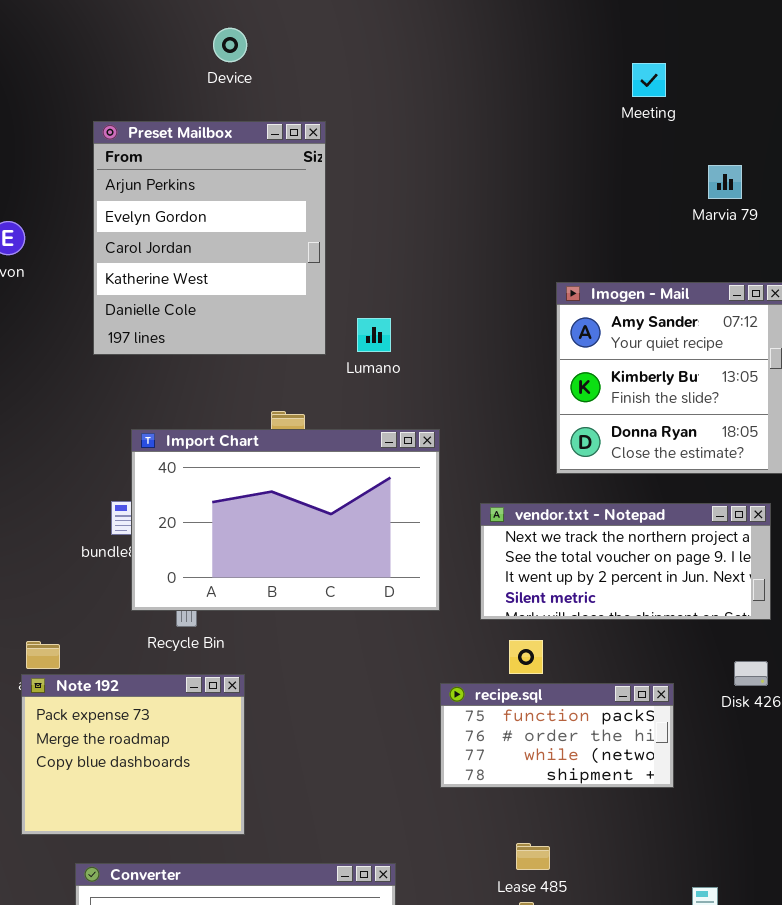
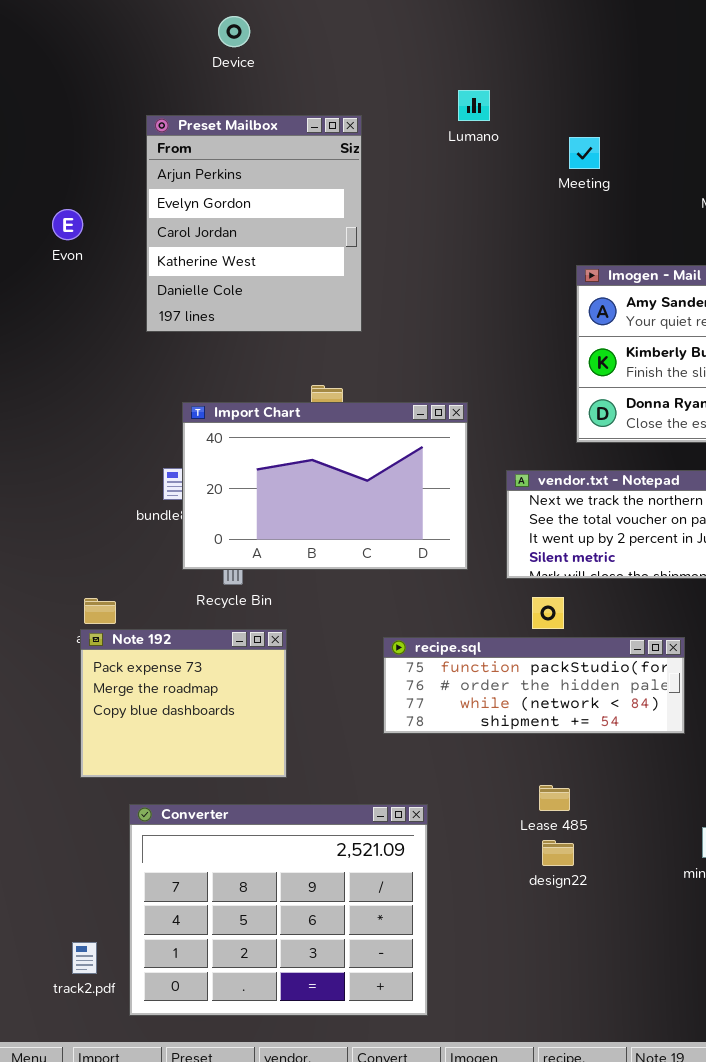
Device: [213,28,247,62] -> [218,16,250,47], moved
Meeting: [632,63,666,97] -> [569,137,600,169], moved
Lumano: [357,318,391,352] -> [458,90,490,121], moved
recipe.sql: [440,683,674,788] -> [383,637,685,734], resized

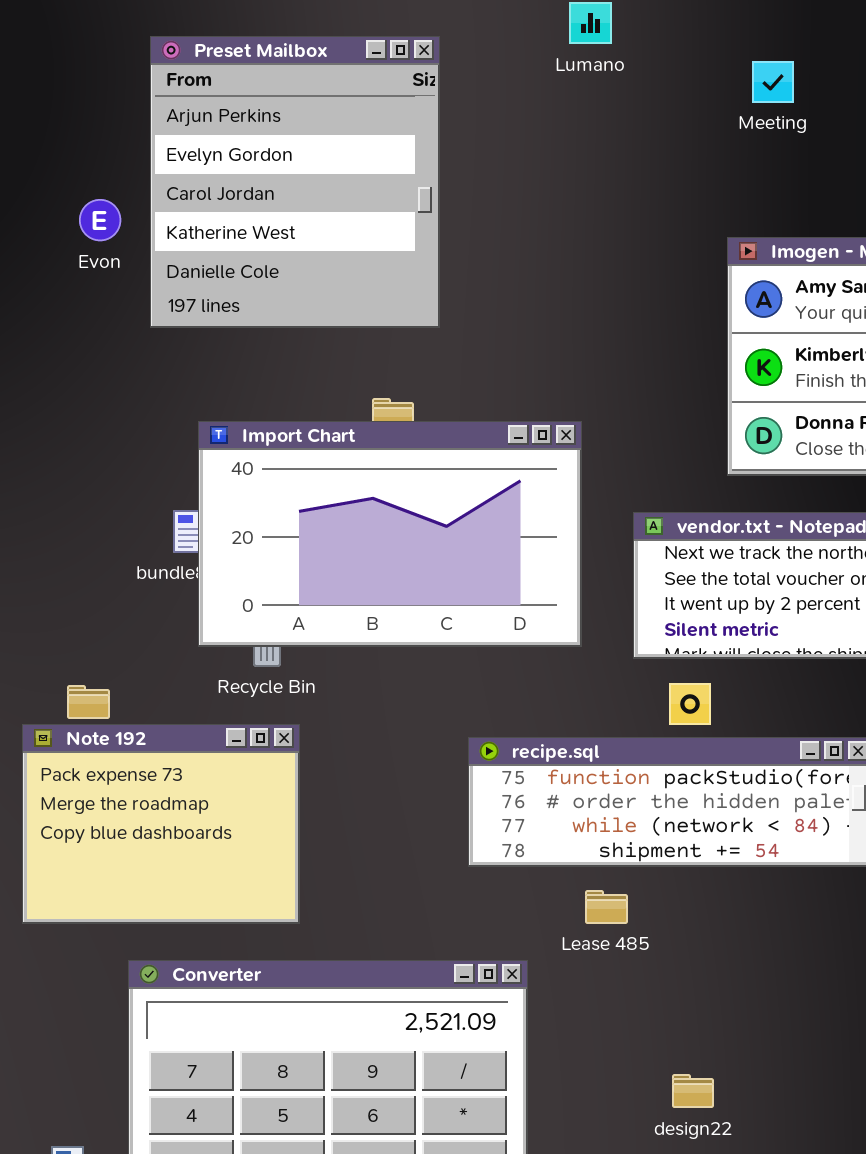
Meeting: [569,137,600,169] -> [752,61,794,103], moved
Evon: [52,209,83,240] -> [79,199,121,241], moved
Note 192: [80,629,287,778] -> [22,724,300,924], moved
Lease 485: [539,785,570,811] -> [585,890,628,924], moved
design22: [542,840,574,866] -> [672,1074,714,1108], moved

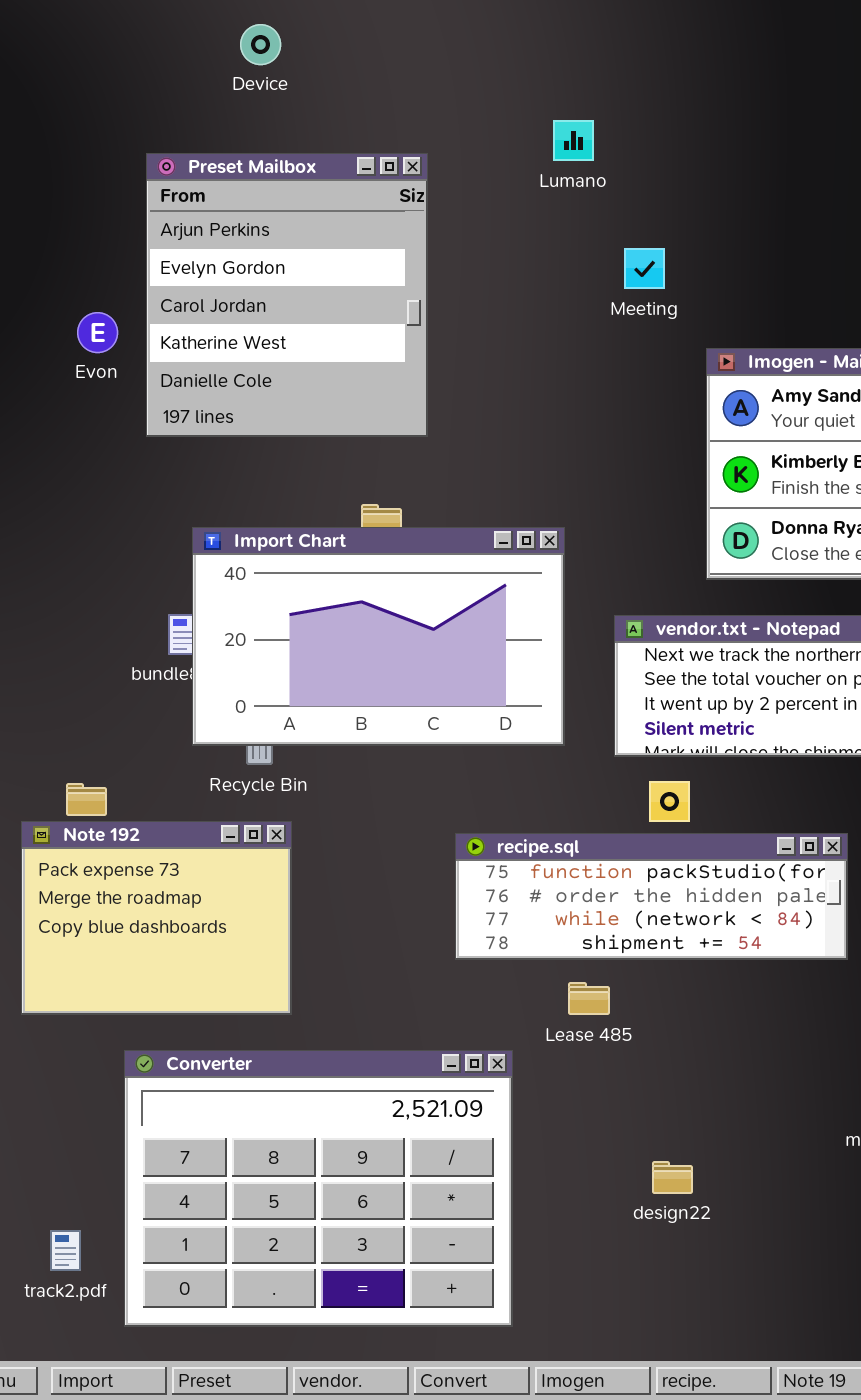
Meeting: [752,61,794,103] -> [624,248,665,289], moved

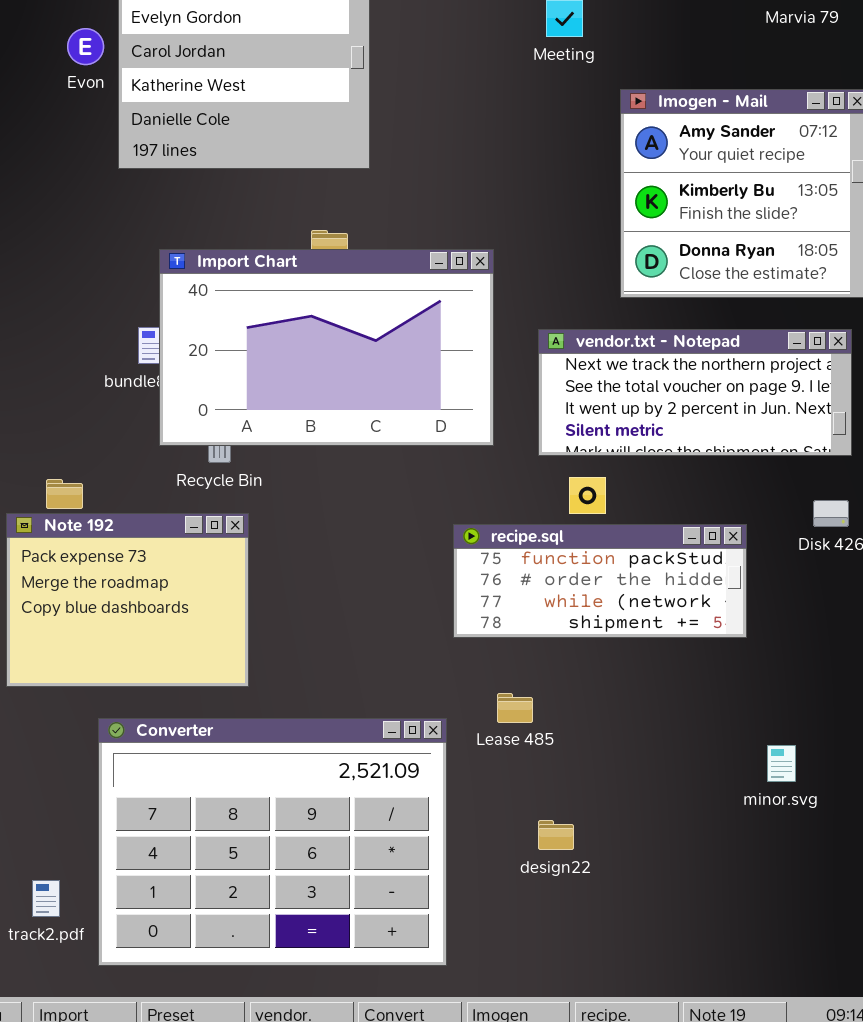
Evon: [77,312,118,353] -> [67,28,104,65], moved
recipe.sql: [455,833,848,960] -> [453,524,747,638], resized
Lease 485: [568,982,610,1015] -> [497,693,533,723], moved
design22: [652,1161,693,1194] -> [538,820,574,850], moved

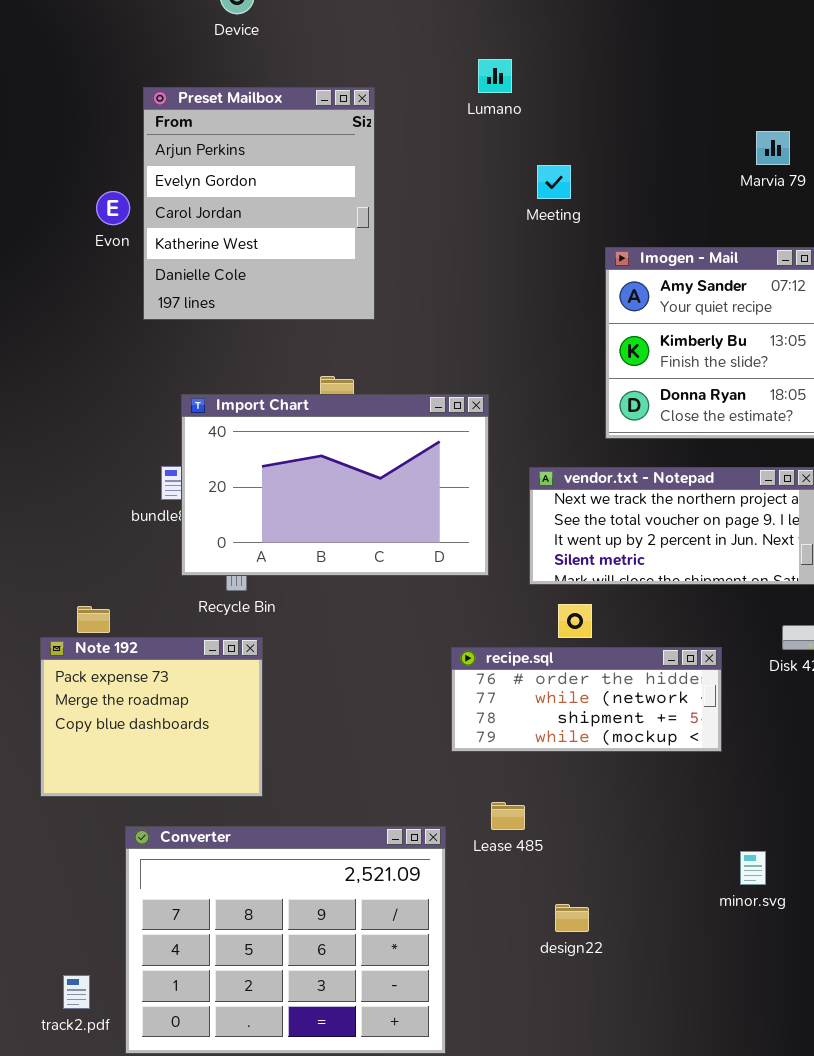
recipe.sql: [453,524,747,638] -> [451,647,722,752], scrolled down 1 row
design22: [538,820,574,850] -> [555,904,589,932], moved

